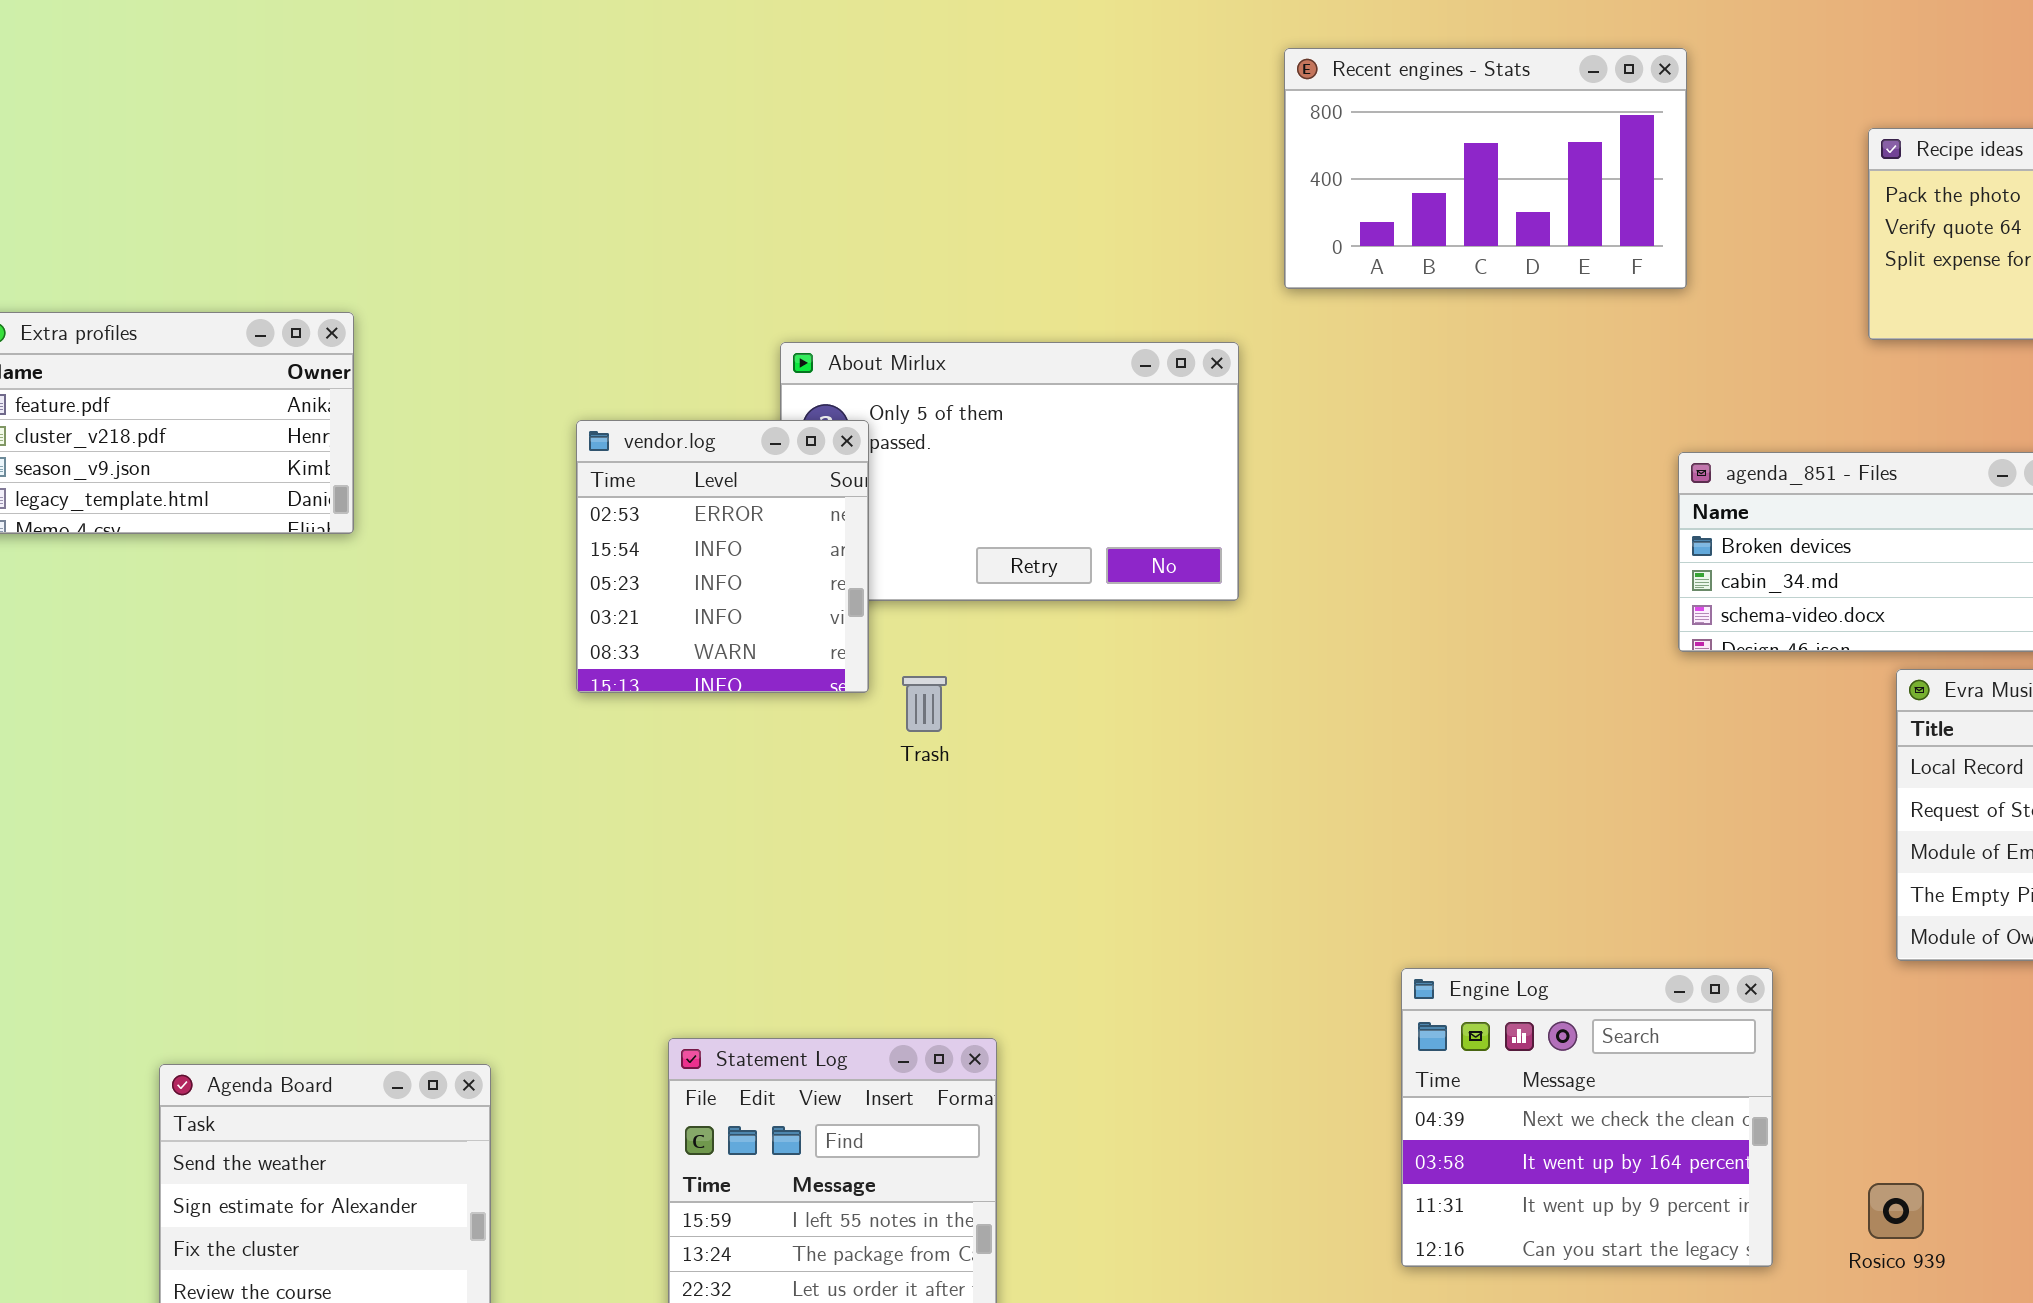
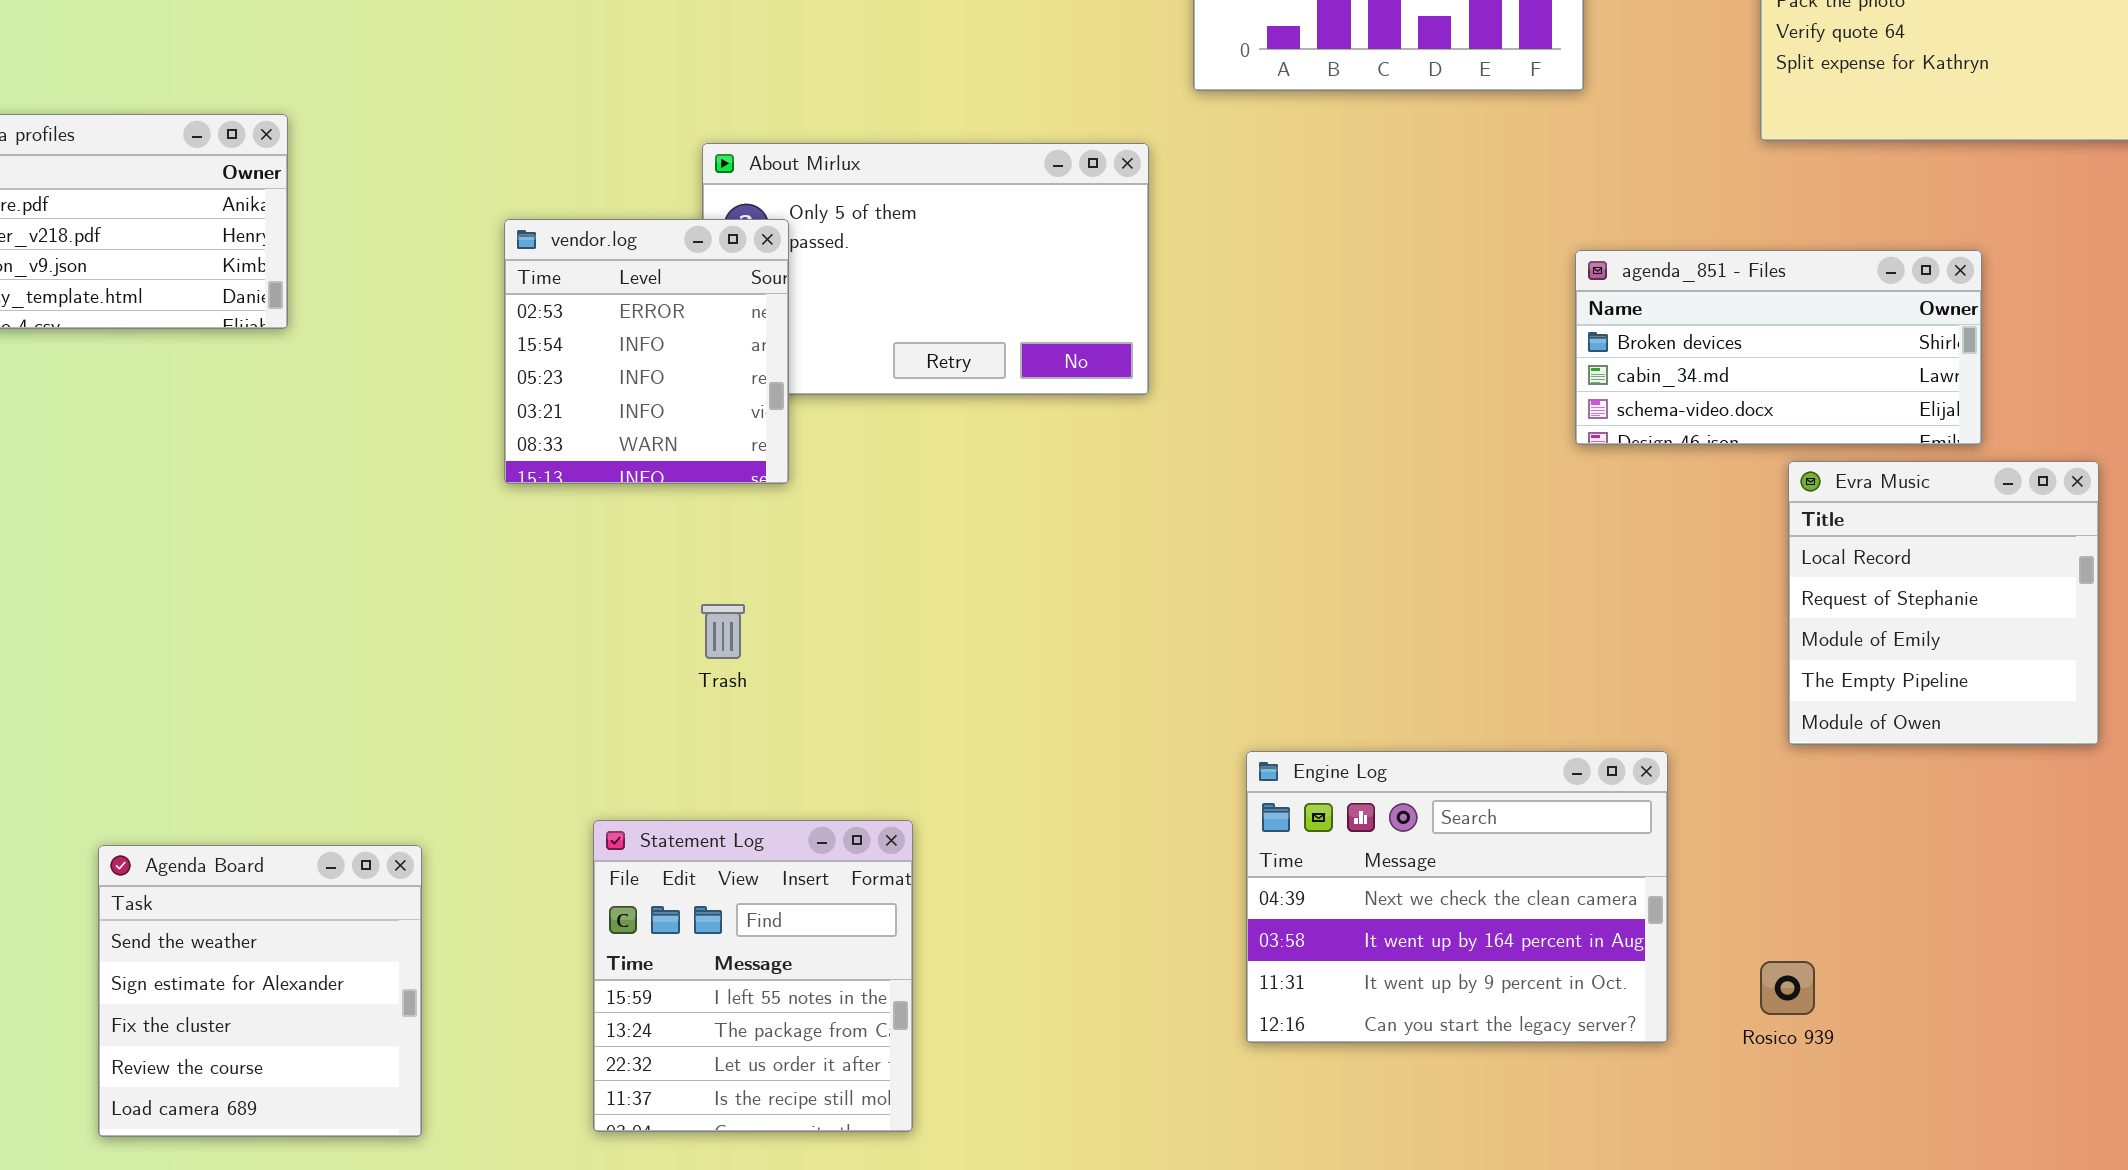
Trash: [902,676,947,732] -> [701,604,745,659], moved
Engine Log: [1401,968,1773,1267] -> [1246,751,1668,1043], resized

